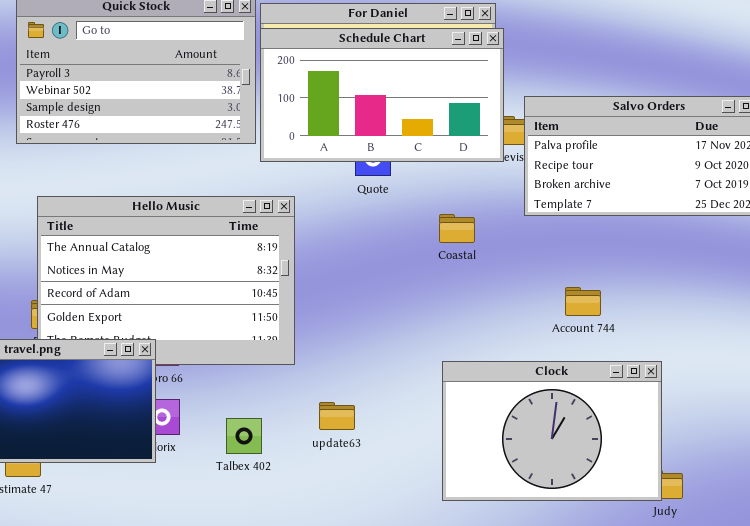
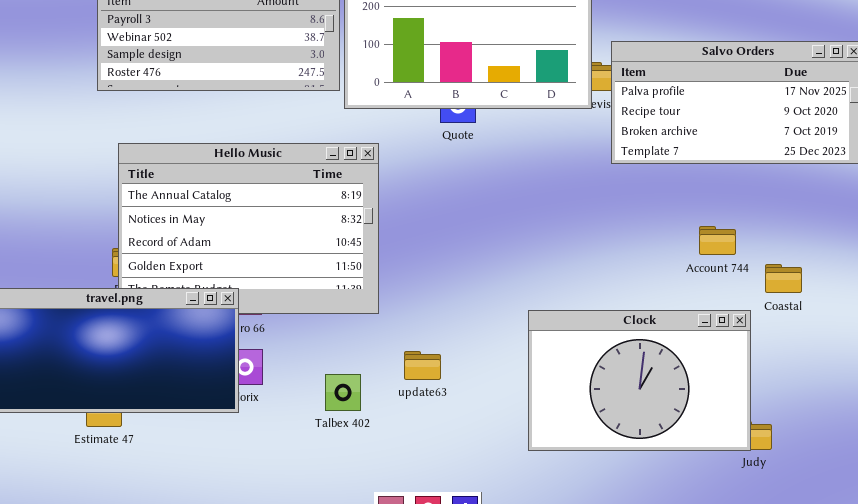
Coastal: [439,214,475,243] -> [765,264,802,293], moved
Account 744: [565,287,601,316] -> [699,226,736,255], moved
Talbex 402: [226,418,262,454] -> [325,374,361,411], moved

